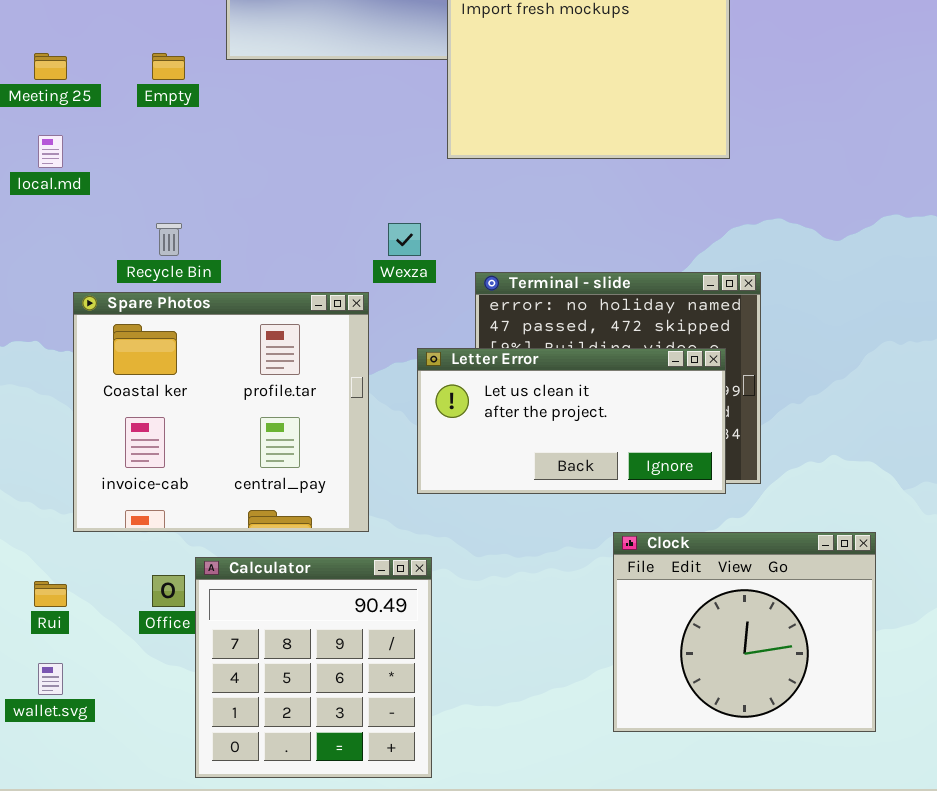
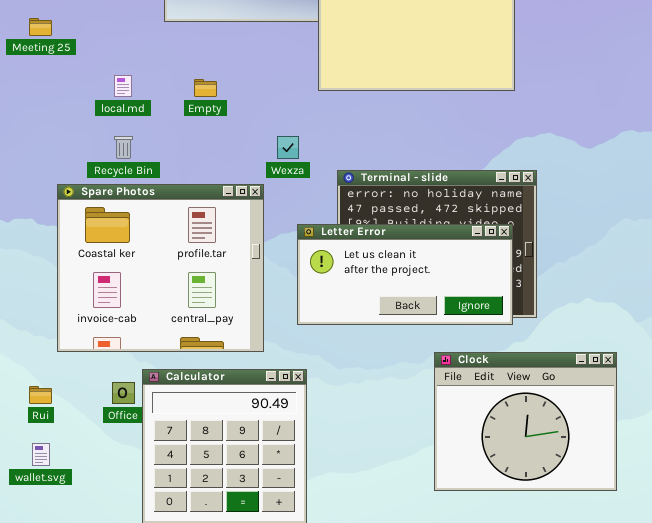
Empty: [152,53,185,80] -> [194,79,217,97], moved
local.md: [38,135,63,168] -> [114,75,132,97], moved

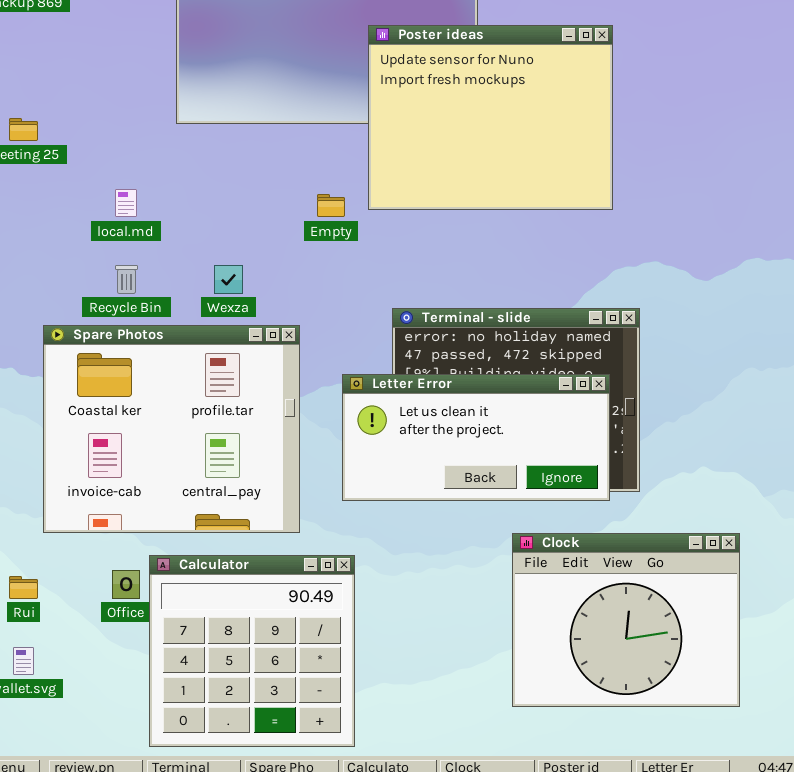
Empty: [194,79,217,97] -> [317,194,345,217], moved
Wexza: [277,136,299,159] -> [214,265,243,294], moved

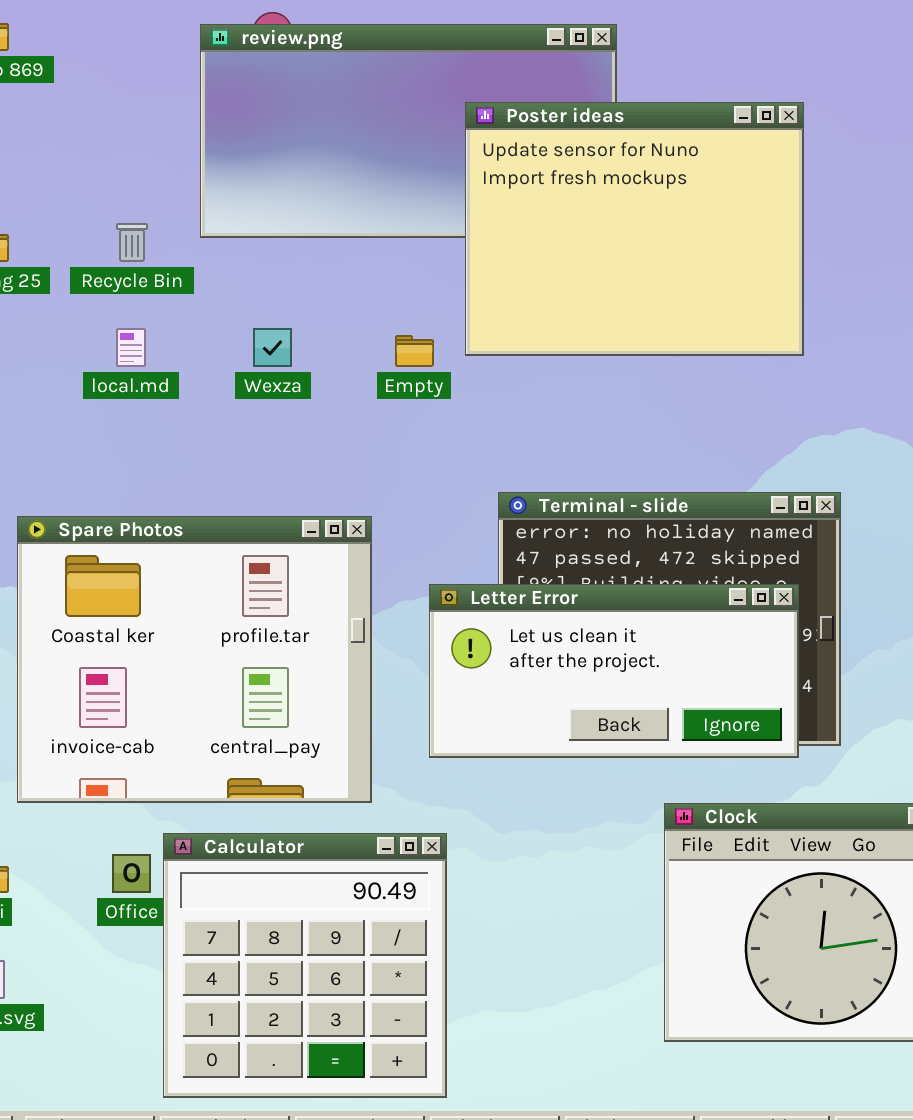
Recycle Bin: [115,265,138,294] -> [116,223,148,262], moved
Wexza: [214,265,243,294] -> [253,328,292,367], moved

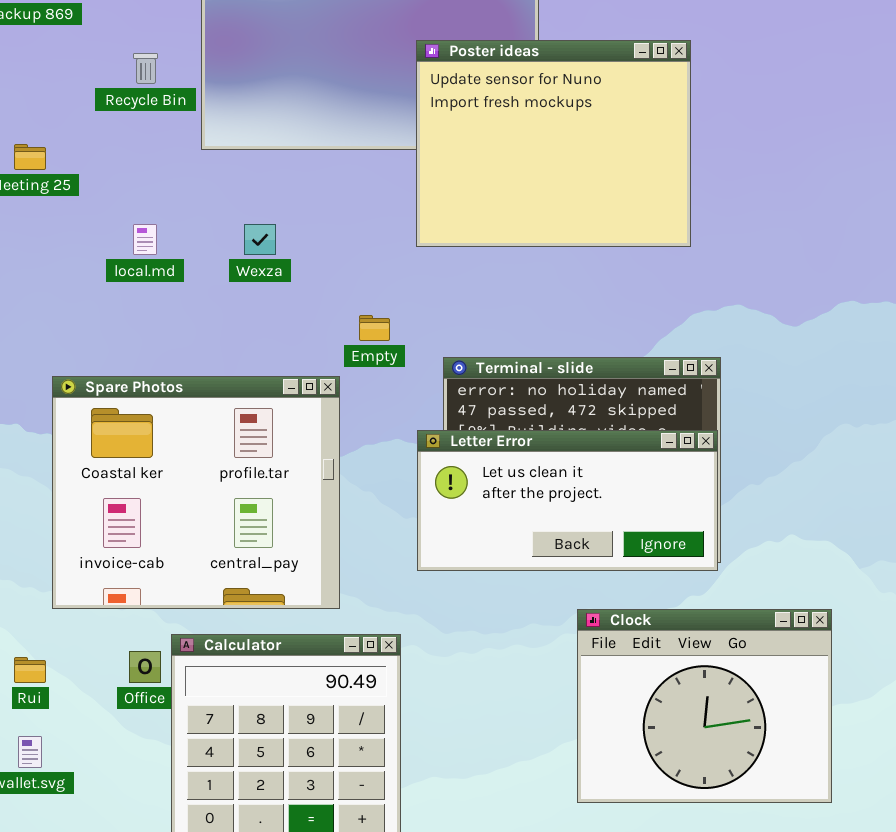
Recycle Bin: [116,223,148,262] -> [133,53,158,84], moved
Empty: [395,335,434,367] -> [359,315,390,341], moved
Letter Error: [429,584,799,758] -> [417,430,718,571], moved

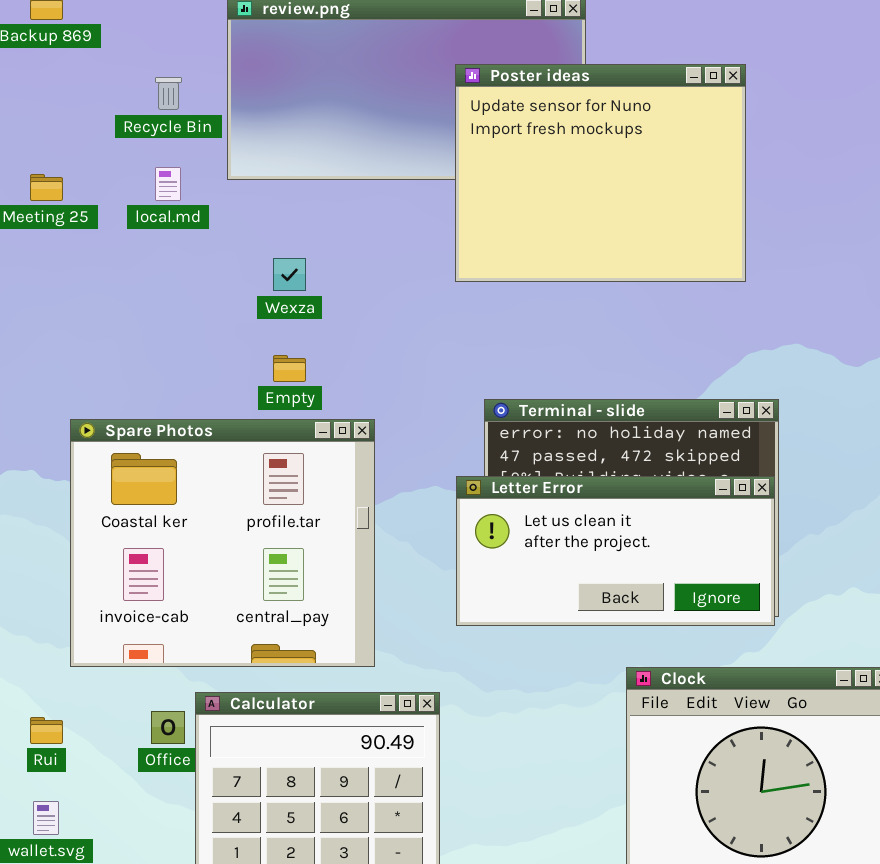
local.md: [133,224,157,255] -> [155,167,181,201], moved
Empty: [359,315,390,341] -> [273,355,306,382], moved

